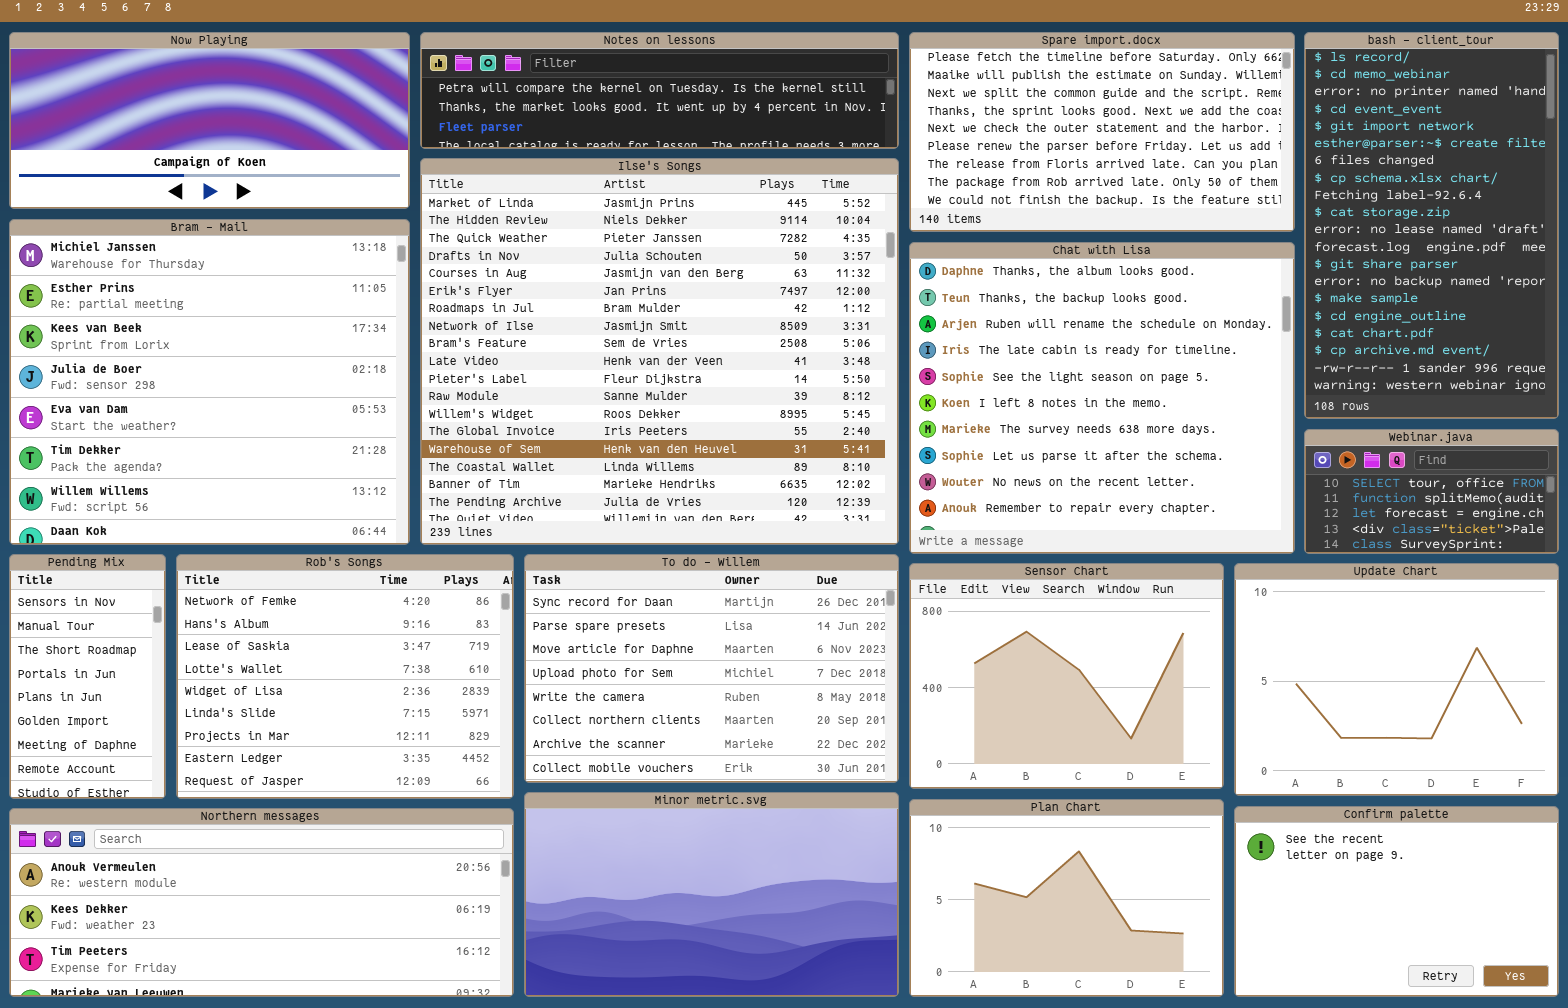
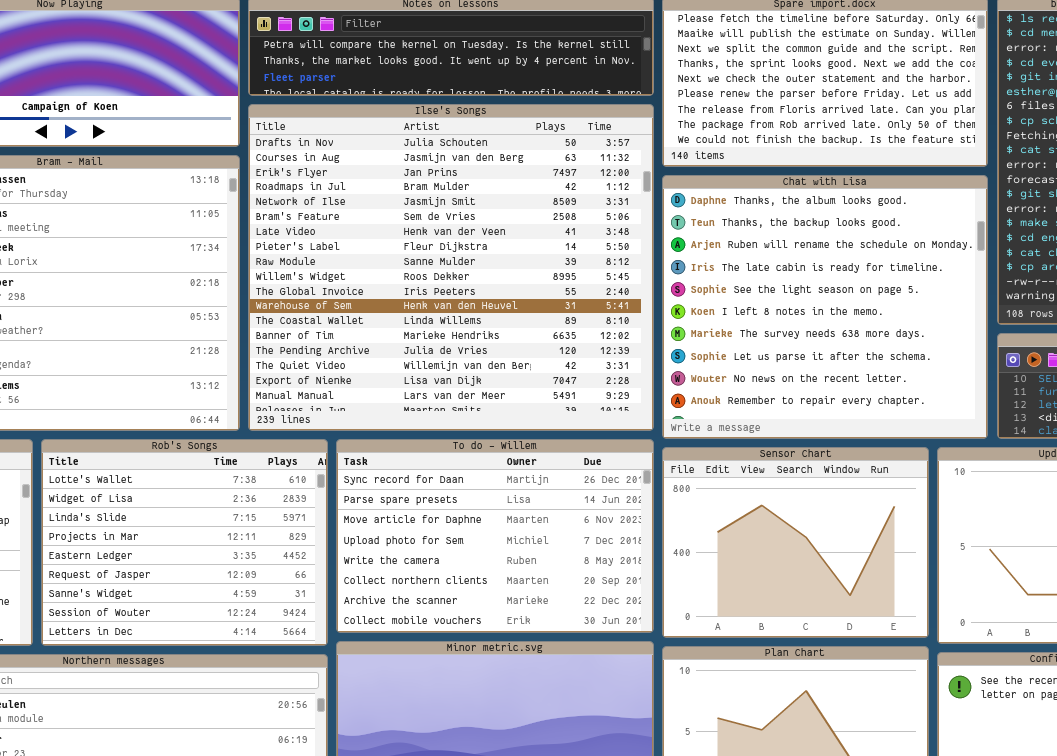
Ilse's Songs: [420,158,899,545] -> [248,104,654,431], scrolled down 3 rows
Rob's Songs: [176,554,514,799] -> [41,439,328,646], scrolled down 3 rows

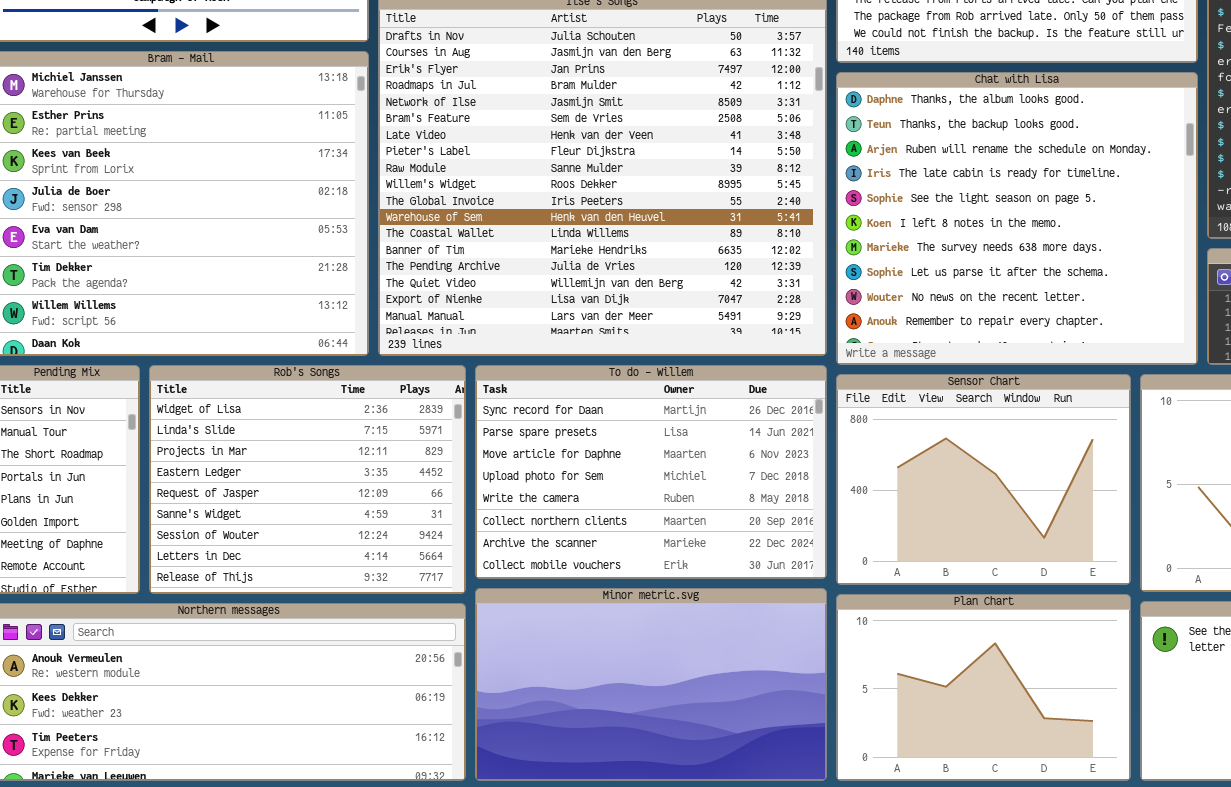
Rob's Songs: [41,439,328,646] -> [149,365,466,594], scrolled down 1 row

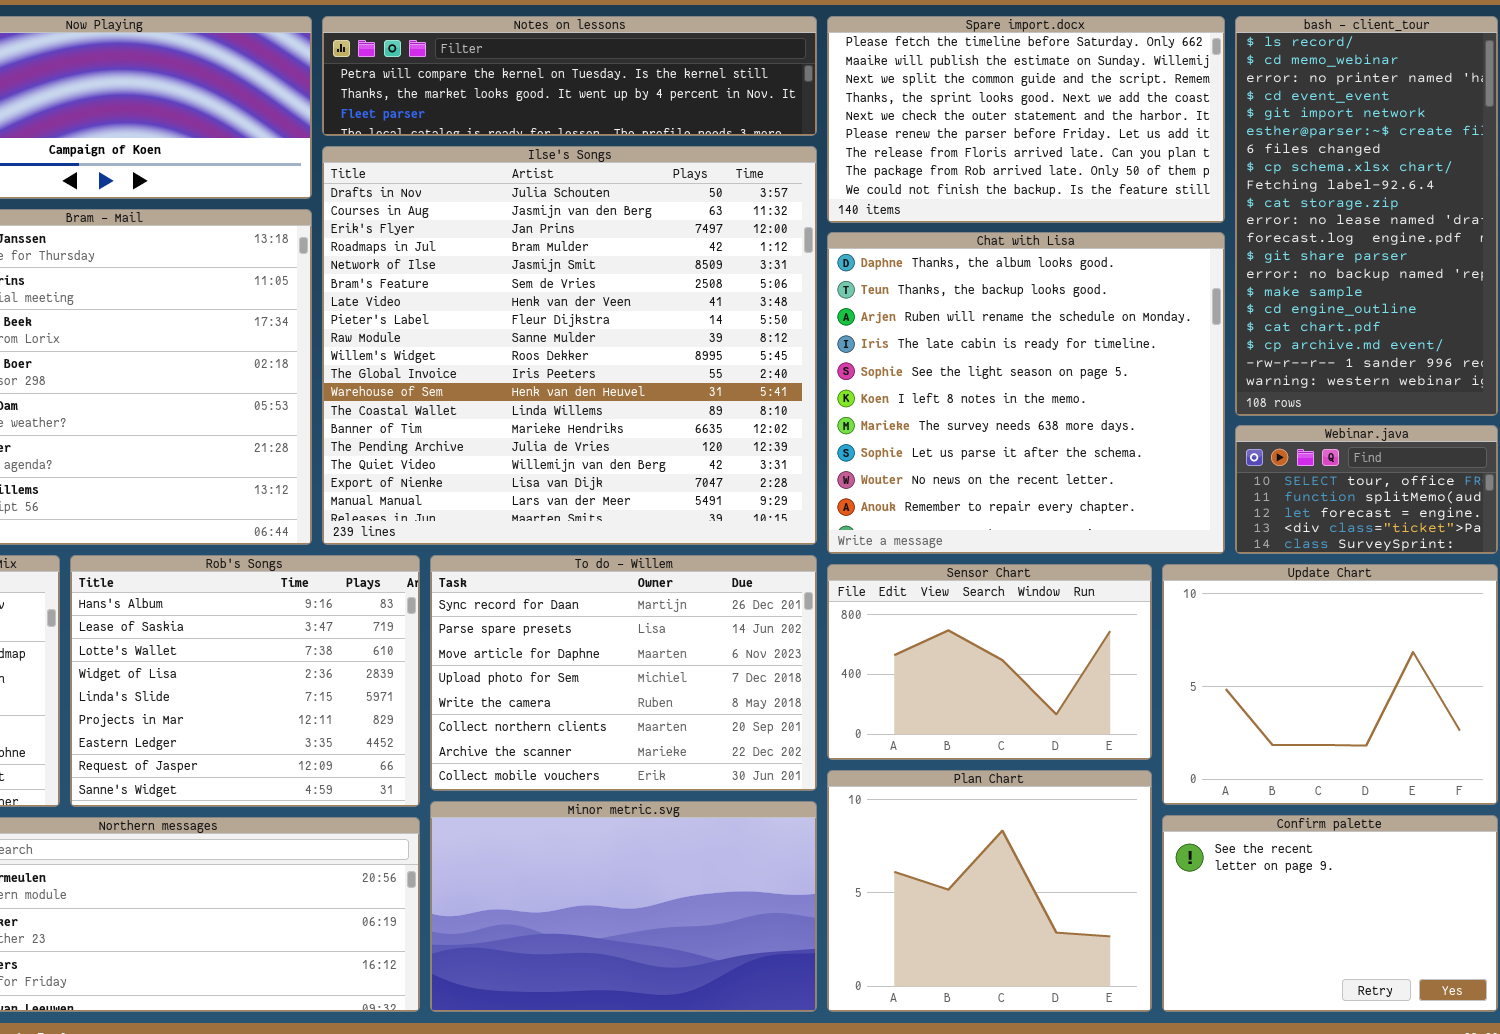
Rob's Songs: [149,365,466,594] -> [70,555,420,807], scrolled up 3 rows
Sensor Chart: [836,374,1131,585] -> [827,564,1152,760], resized
Plan Chart: [836,594,1131,781] -> [827,770,1152,1012], resized

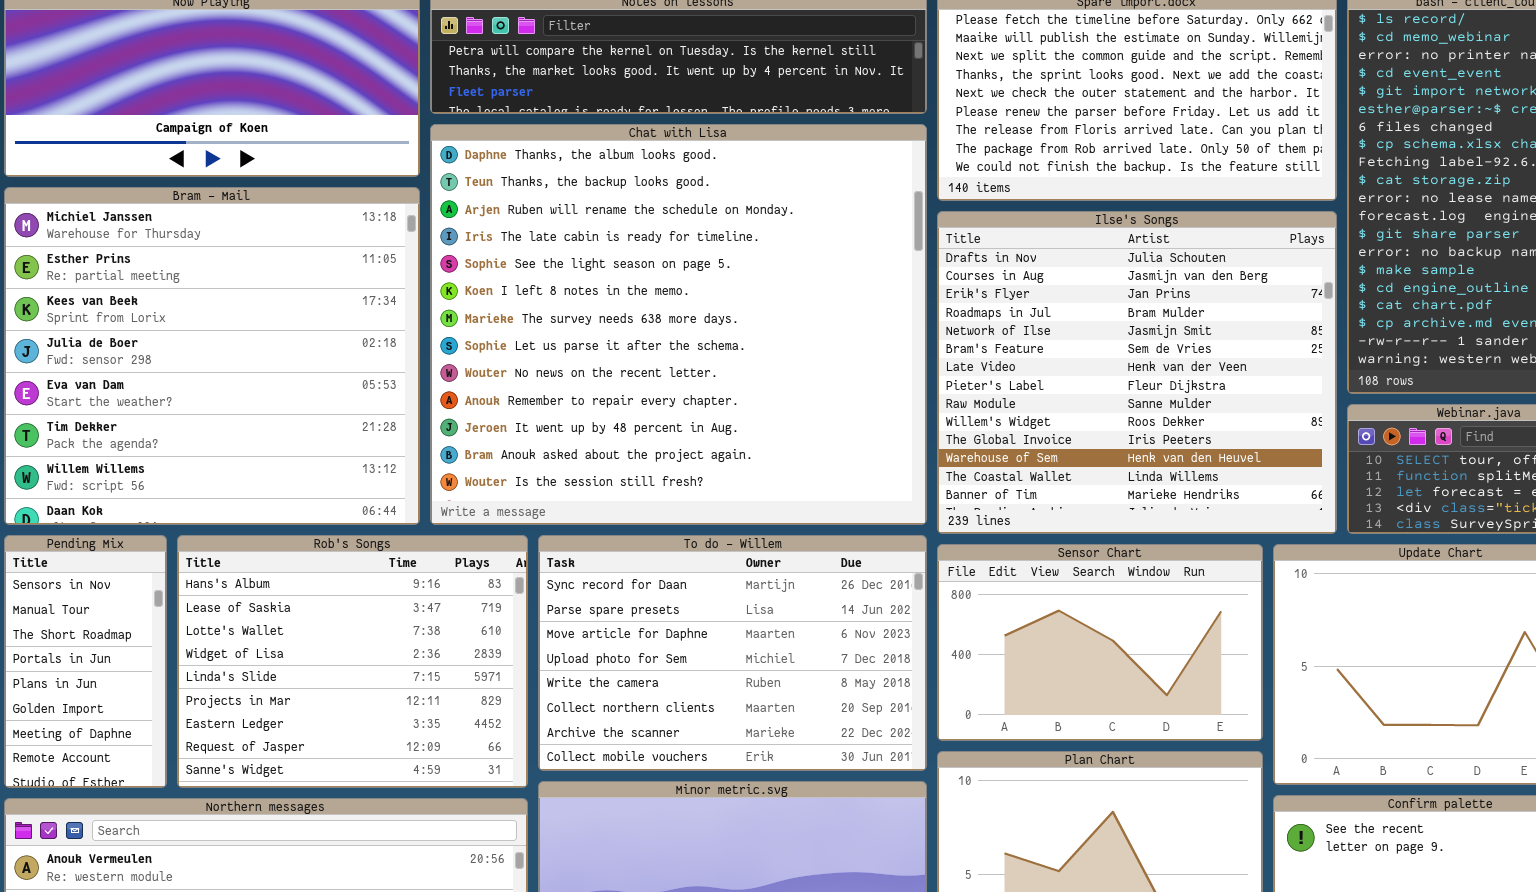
Ilse's Songs: [322,146,817,545] -> [937,211,1337,534], moved, resized
Chat with Lisa: [827,232,1225,554] -> [430,124,927,525], moved, resized

